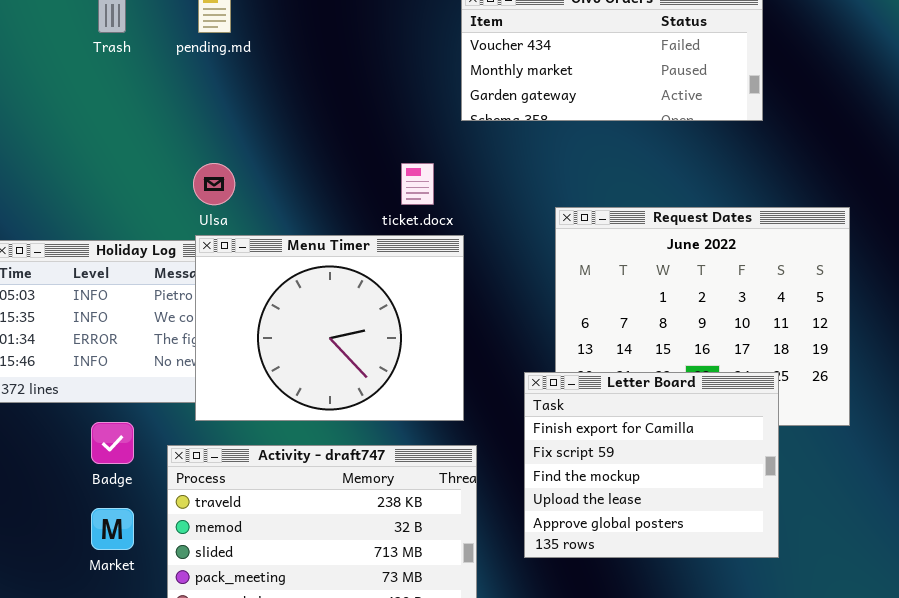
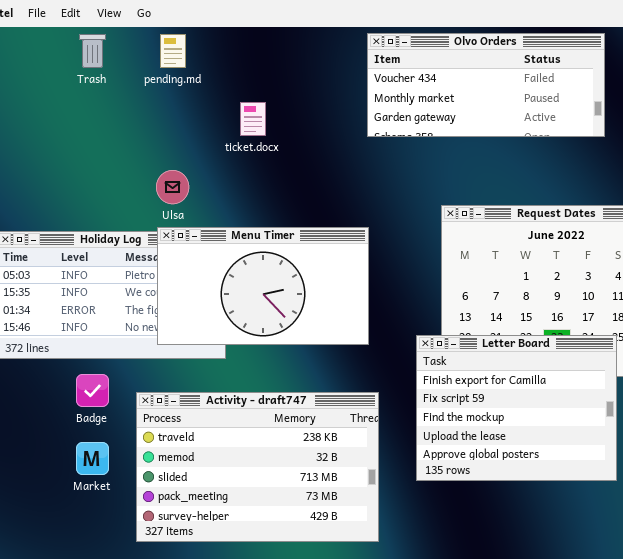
ticket.docx: [401,163,434,205] -> [240,102,266,136], moved
Menu Timer: [195,235,464,421] -> [157,227,369,345], resized

